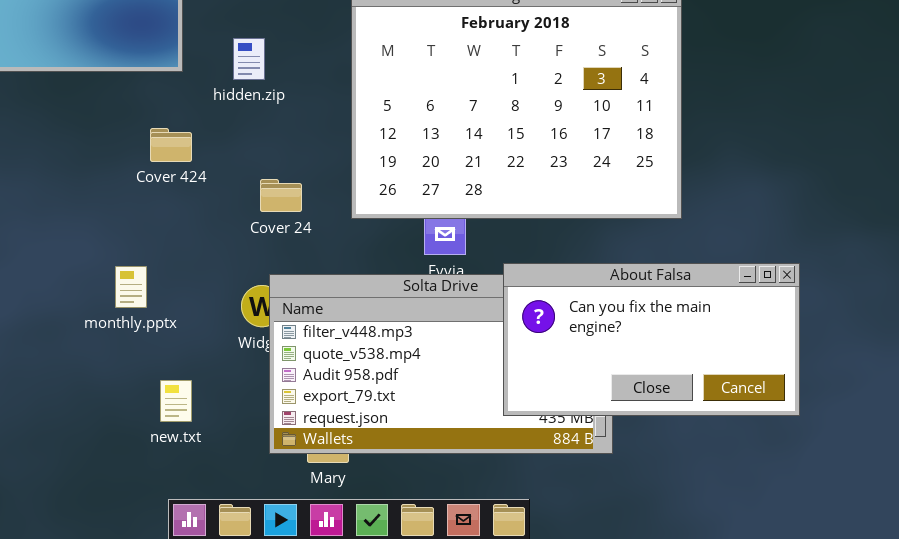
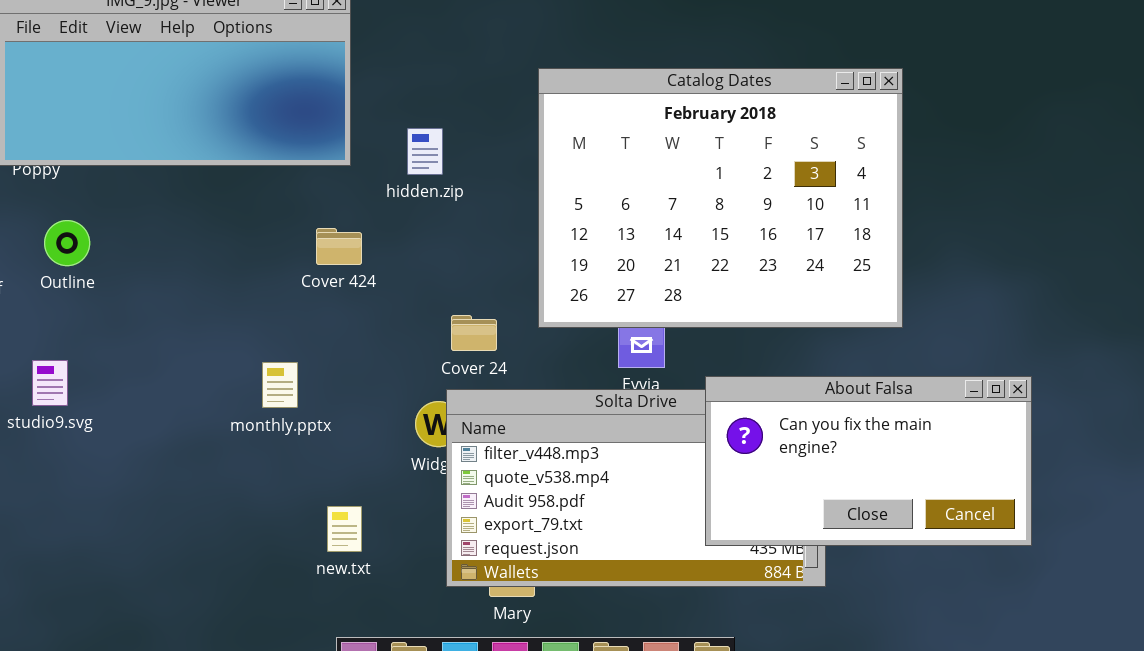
Cover 24: [260,179,302,212] -> [451,315,497,351], moved
monthly.pptx: [115,266,147,308] -> [262,362,298,408], moved

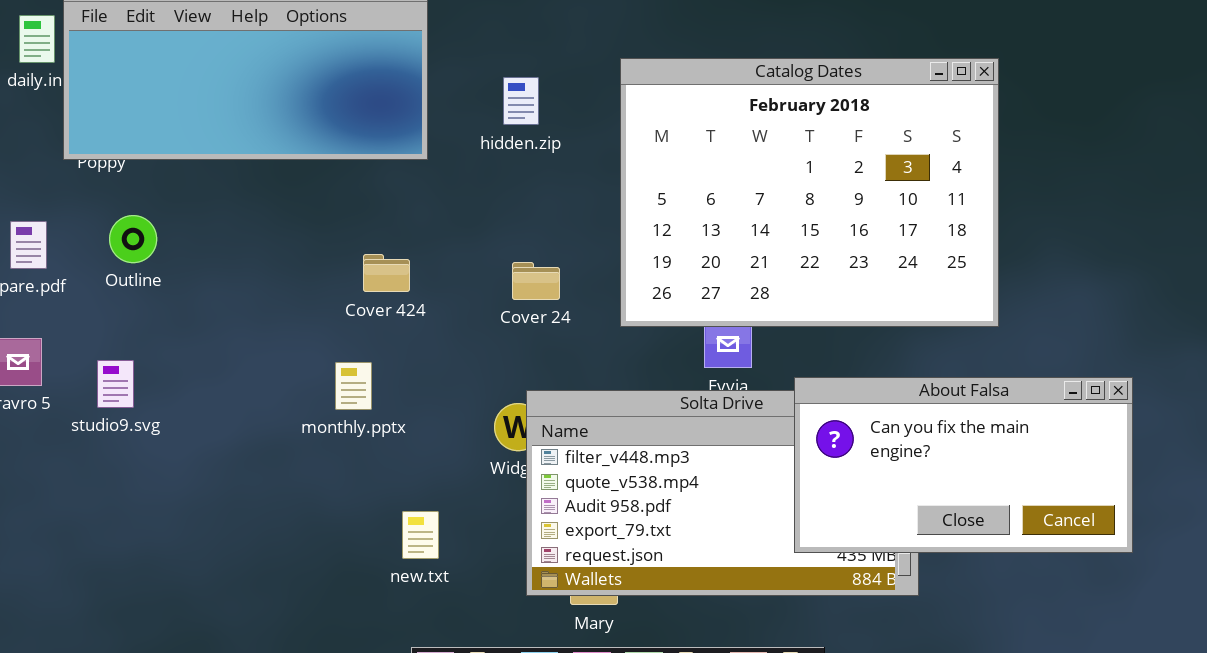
hidden.zip: [407,128,443,175] -> [503,77,539,125], moved
Cover 424: [316,228,362,265] -> [363,254,410,292], moved
Cover 24: [451,315,497,351] -> [512,262,560,300], moved

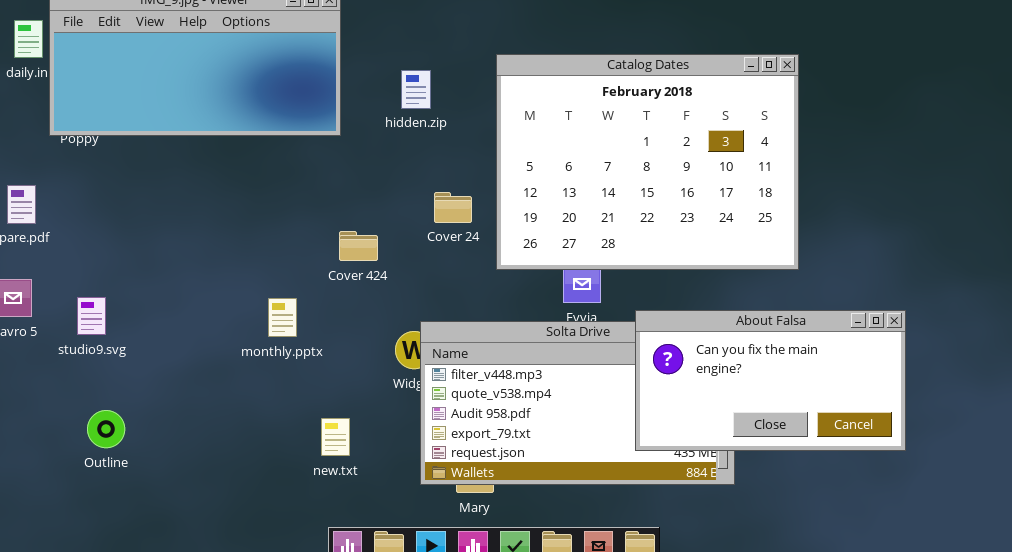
Outline: [109,215,157,263] -> [87,410,125,448], moved
Cover 424: [363,254,410,292] -> [339,231,378,261], moved
Cover 24: [512,262,560,300] -> [434,192,472,223], moved

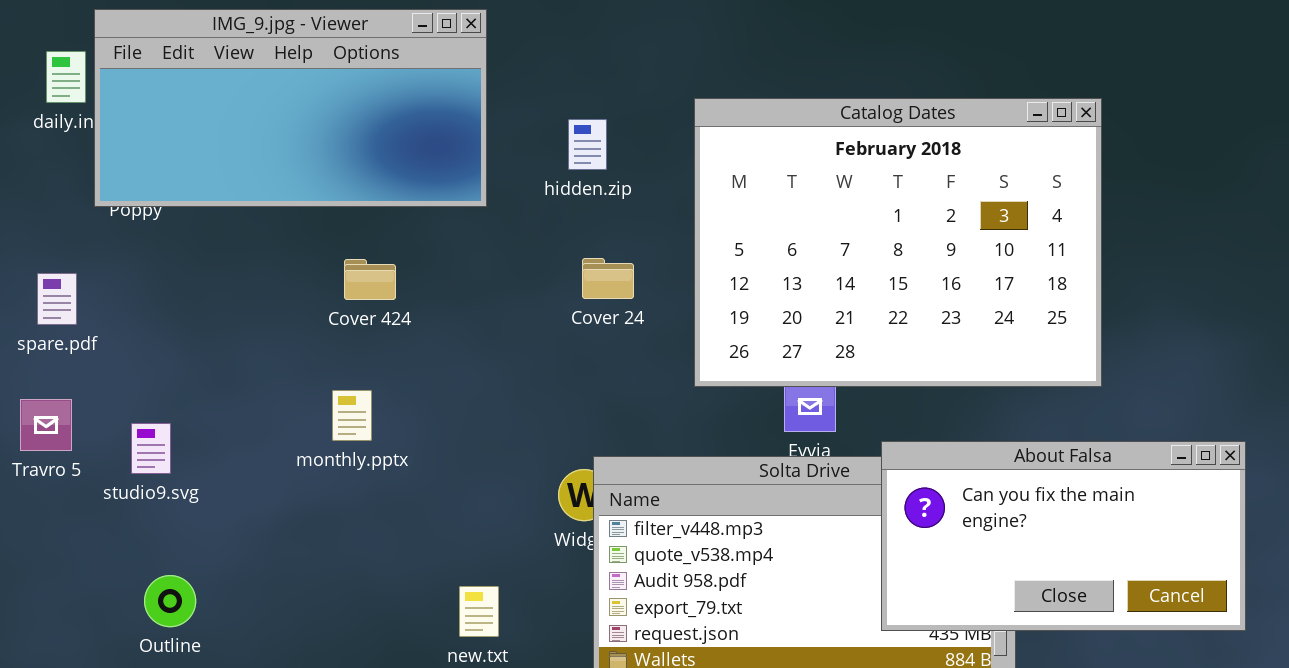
Cover 24: [434,192,472,223] -> [582,258,634,299], moved
Cover 424: [339,231,378,261] -> [344,259,396,300], moved
monthly.pptx: [268,298,297,337] -> [332,390,372,441], moved

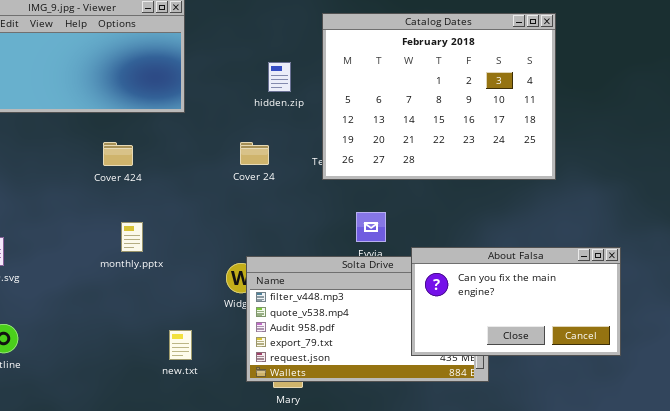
Catalog Dates: [694,98,1102,387] -> [322,13,556,180], moved
hidden.zip: [568,119,607,170] -> [268,62,291,92], moved
monthly.pptx: [332,390,372,441] -> [121,222,143,252], moved

